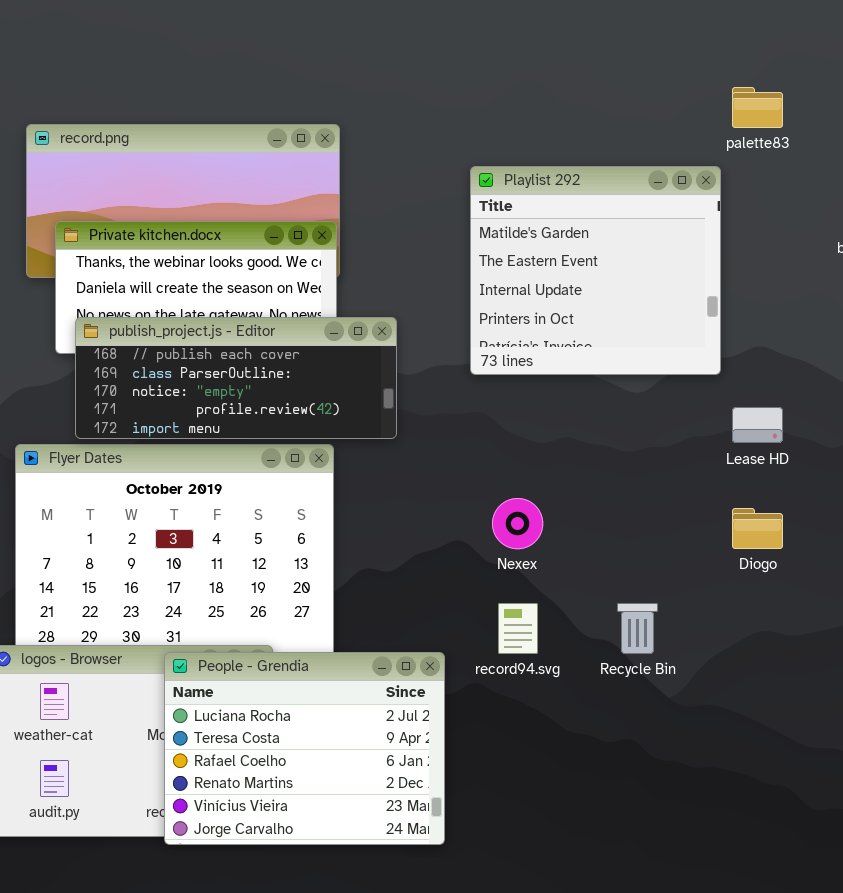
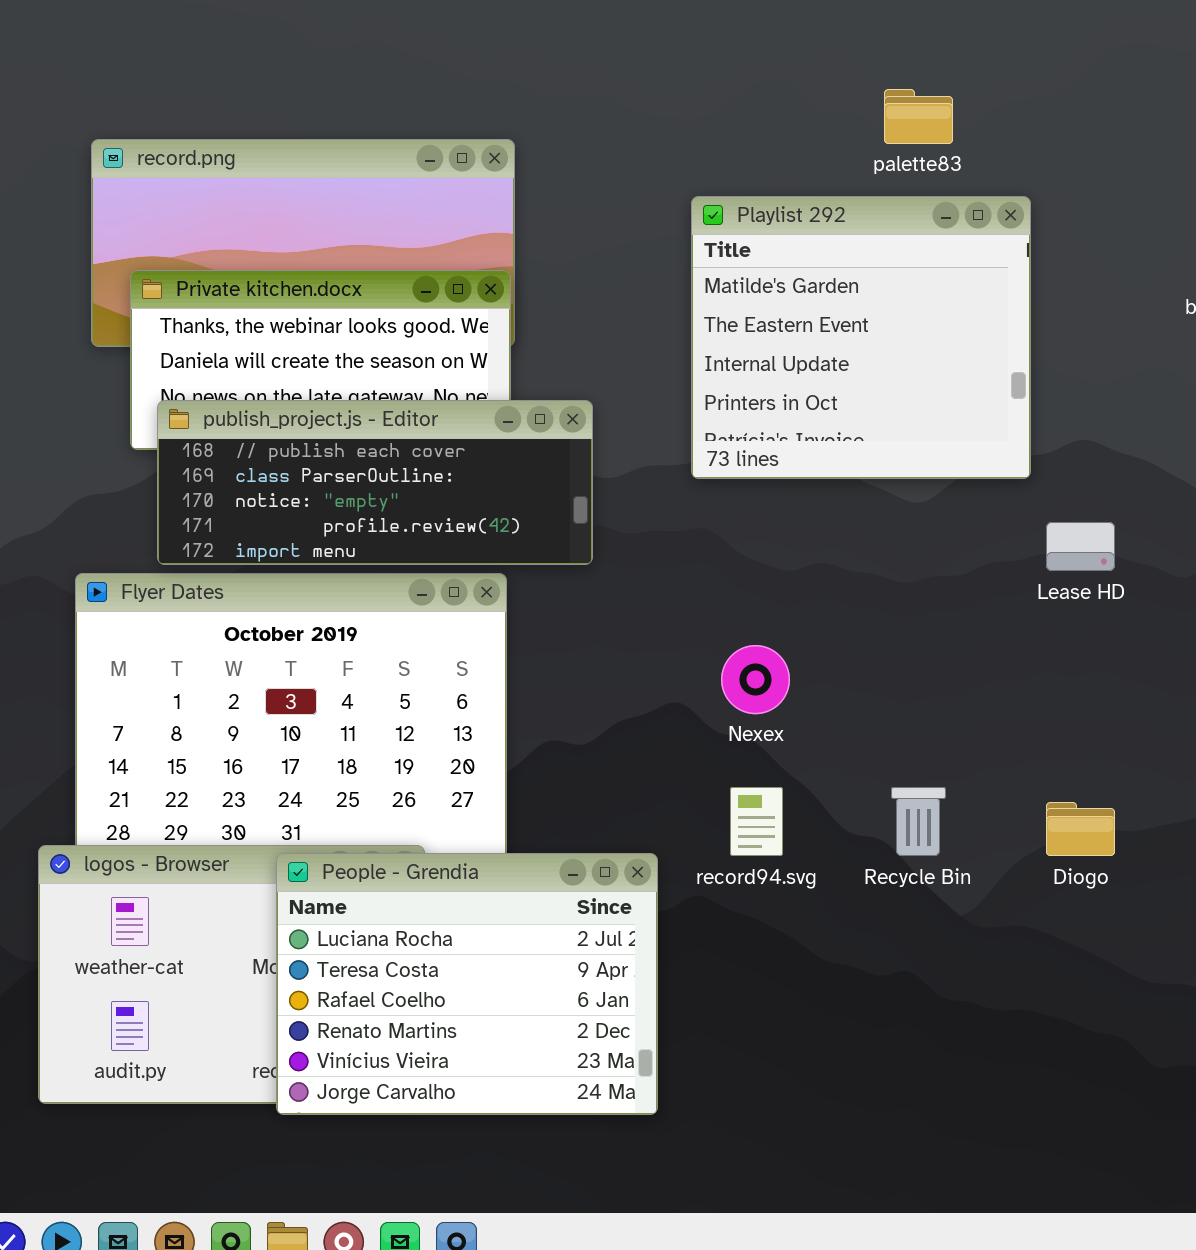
palette83: [732,87,783,128] -> [884,89,953,144], moved
Diogo: [732,508,783,549] -> [1046,802,1115,856], moved

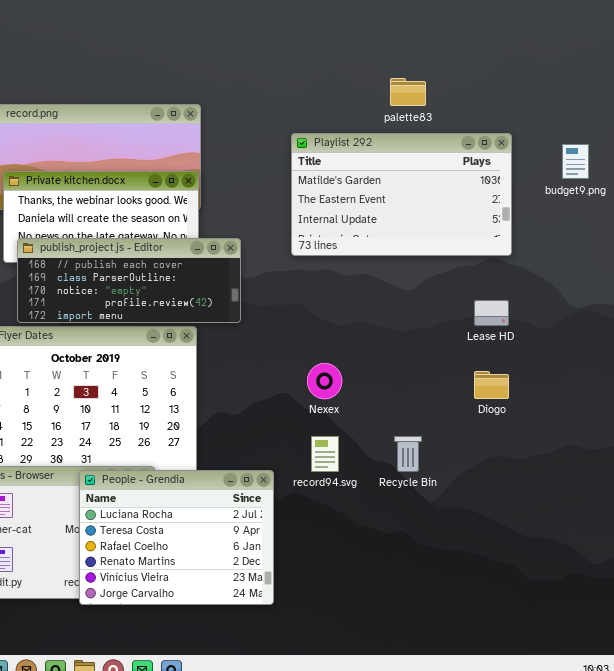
Playlist 292: [691,196,1031,479] -> [291,133,512,256], resized
Diogo: [1046,802,1115,856] -> [474,371,509,399], moved

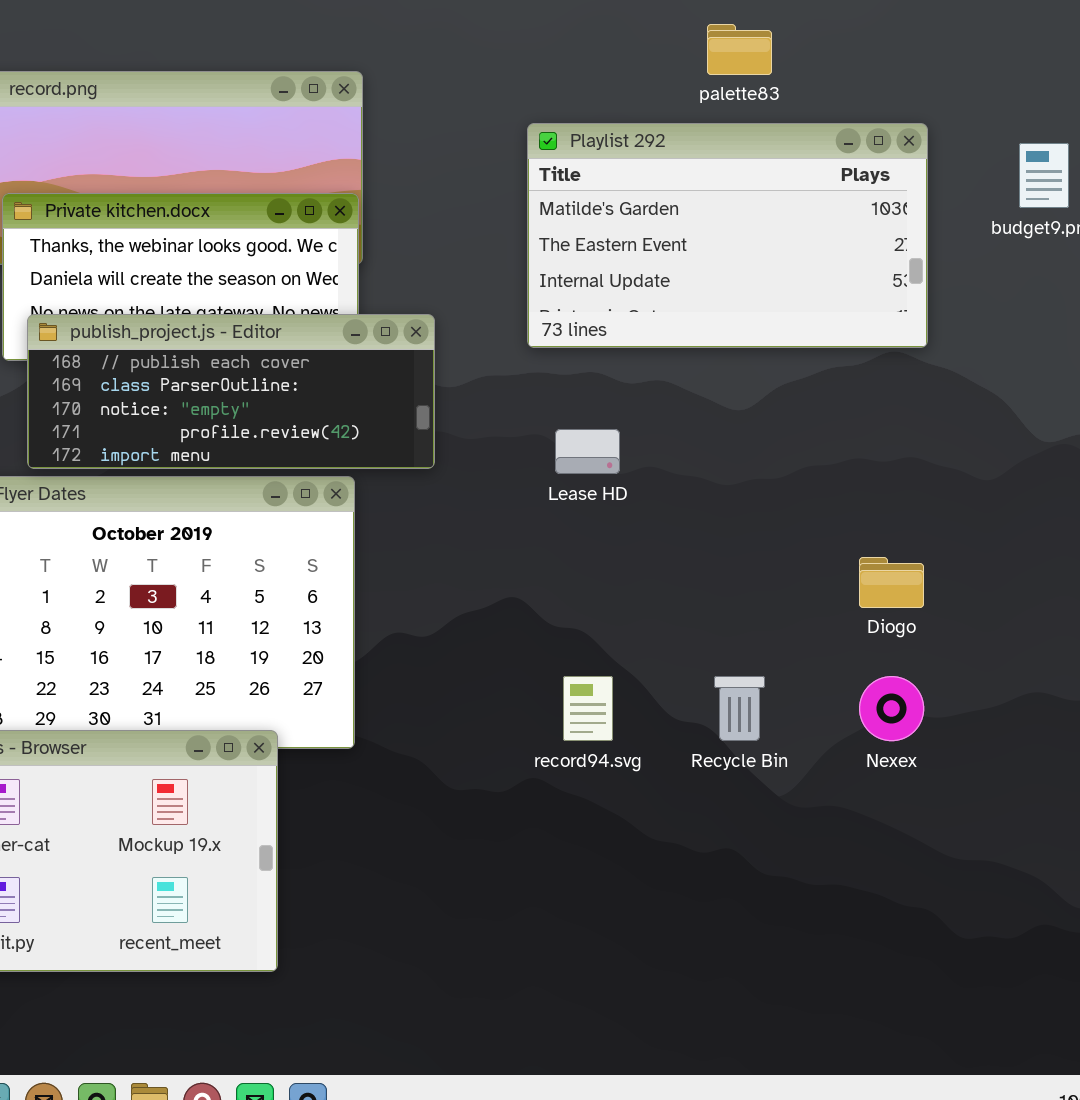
Lease HD: [474,300,509,326] -> [555,429,620,474], moved
Nexex: [307,363,342,399] -> [859,676,924,741], moved
People - Grendia: [79,470,274,605] -> none, closed

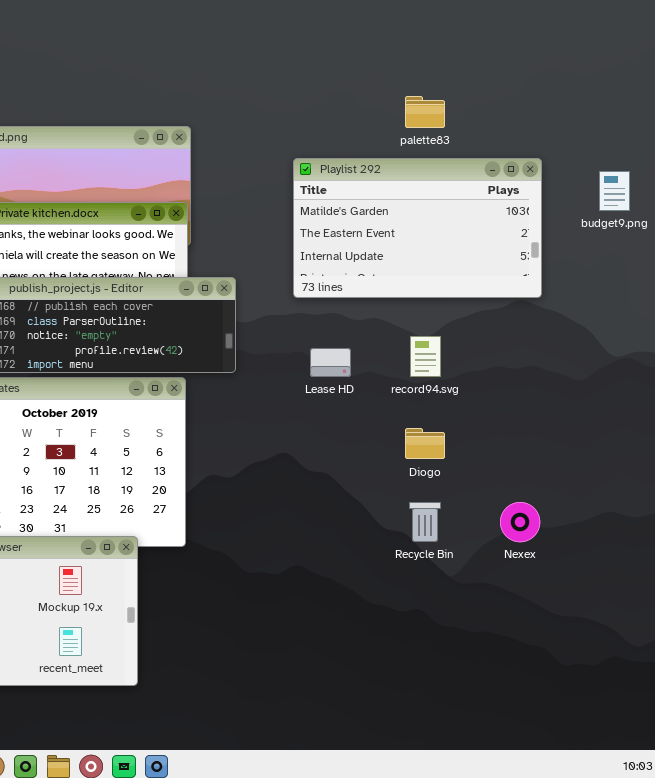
Diogo: [859,557,924,608] -> [405,428,445,459], moved
record94.svg: [563,676,613,741] -> [410,336,441,377], moved

